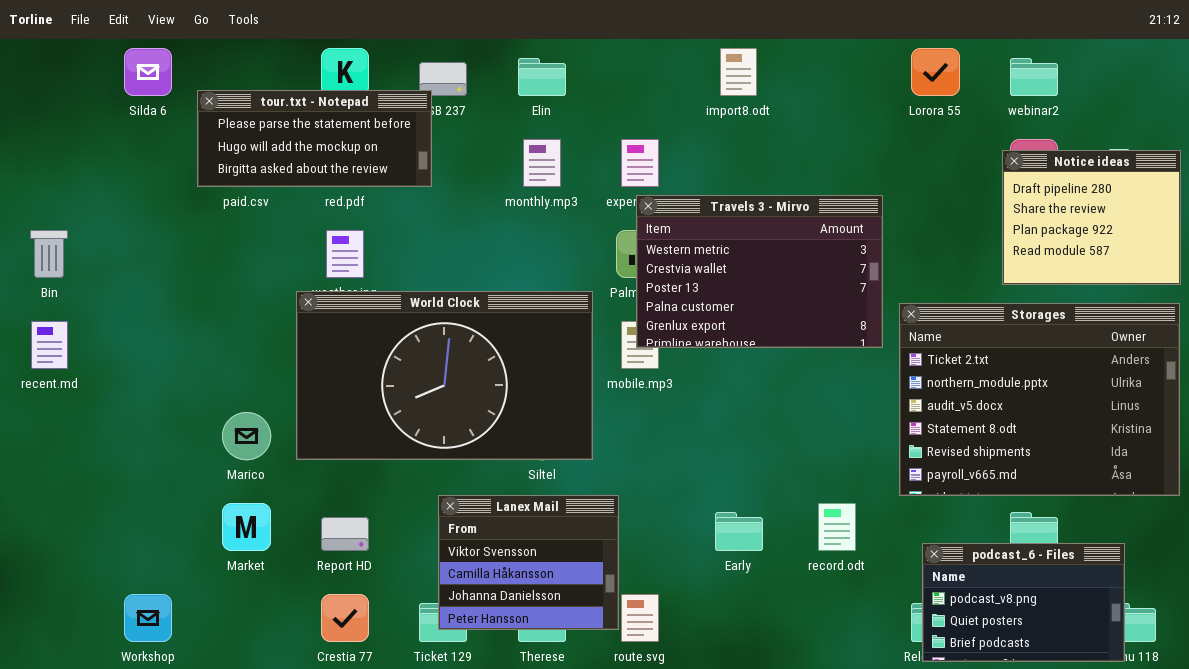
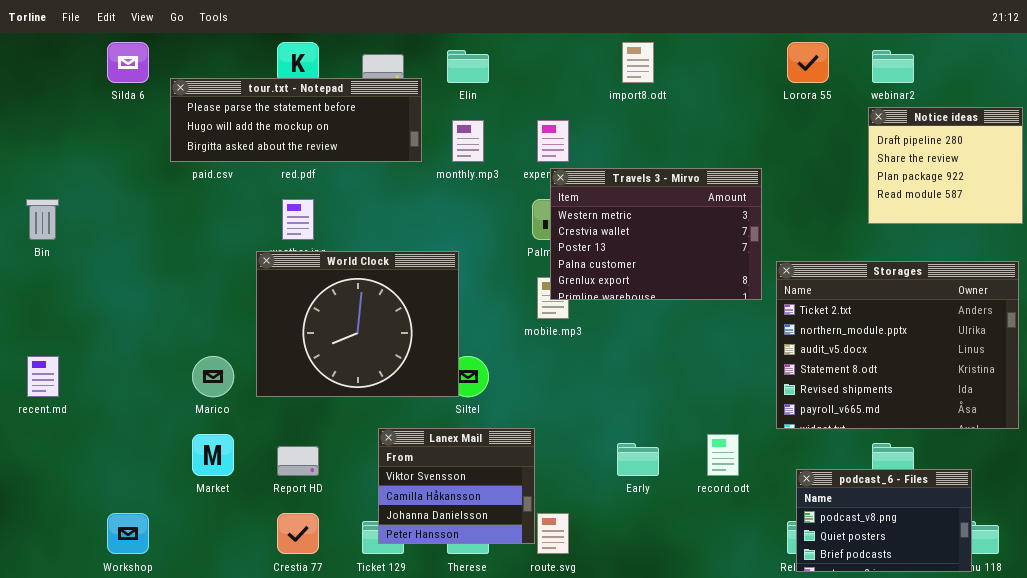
tour.txt - Notepad: [197,90,432,187] -> [170,78,422,162], resized
Notice ideas: [1002,150,1181,285] -> [868,107,1023,224], moved
World Clock: [296,291,593,460] -> [256,251,459,397], resized
recent.md: [31,321,68,369] -> [27,356,59,397], moved

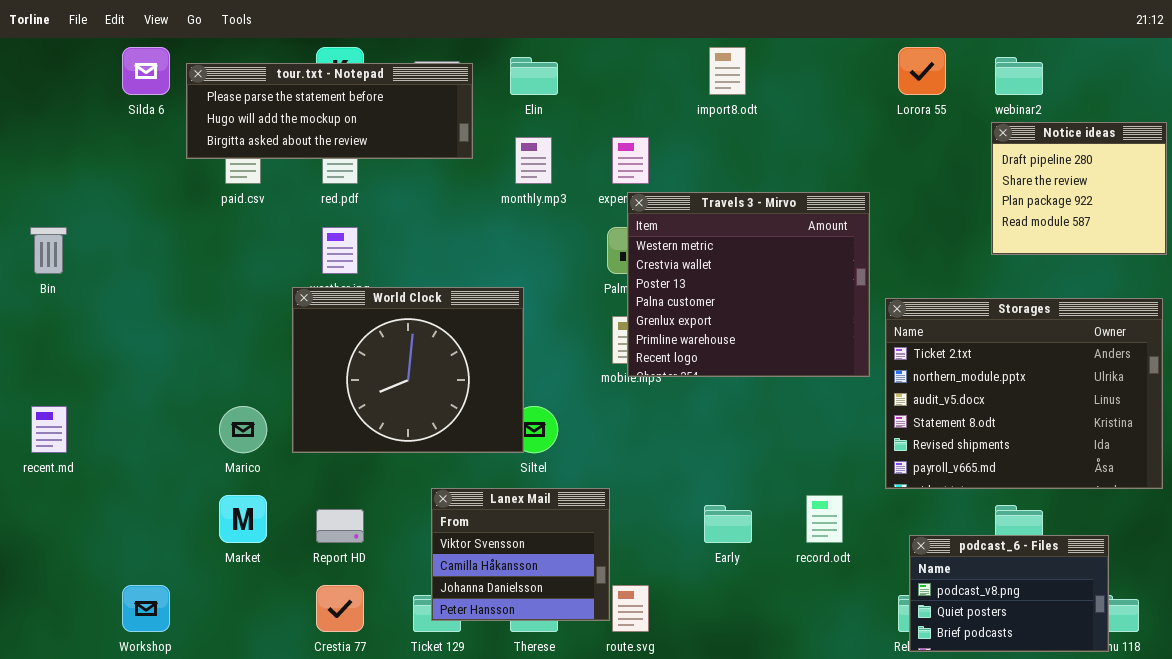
tour.txt - Notepad: [170,78,422,162] -> [186,63,473,159], moved
Travels 3 - Mirvo: [550,168,762,300] -> [627,192,870,377], resized

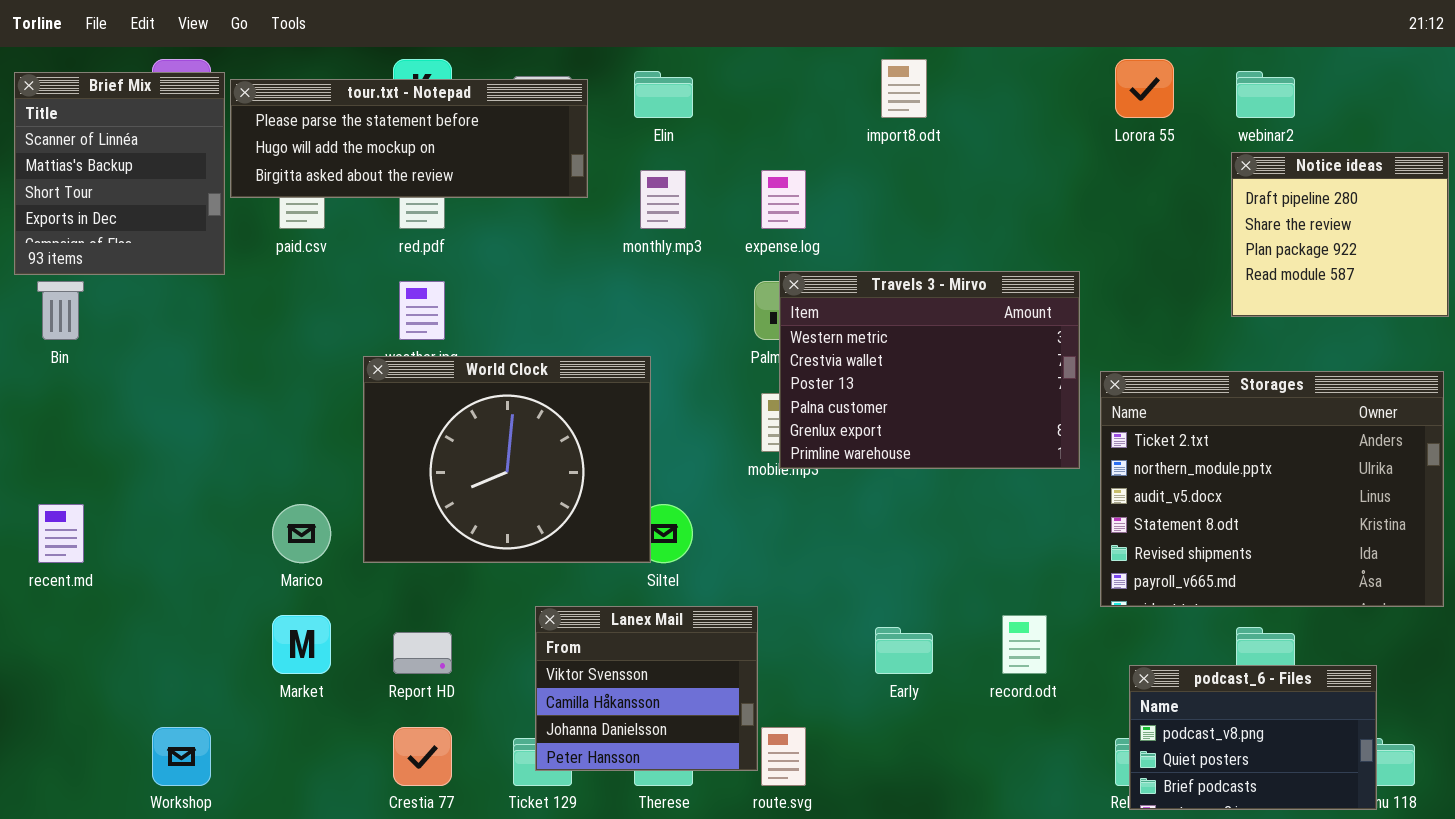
Brief Mix: none -> [14,72,225,275], opened
Travels 3 - Mirvo: [627,192,870,377] -> [779,271,1080,469], resized

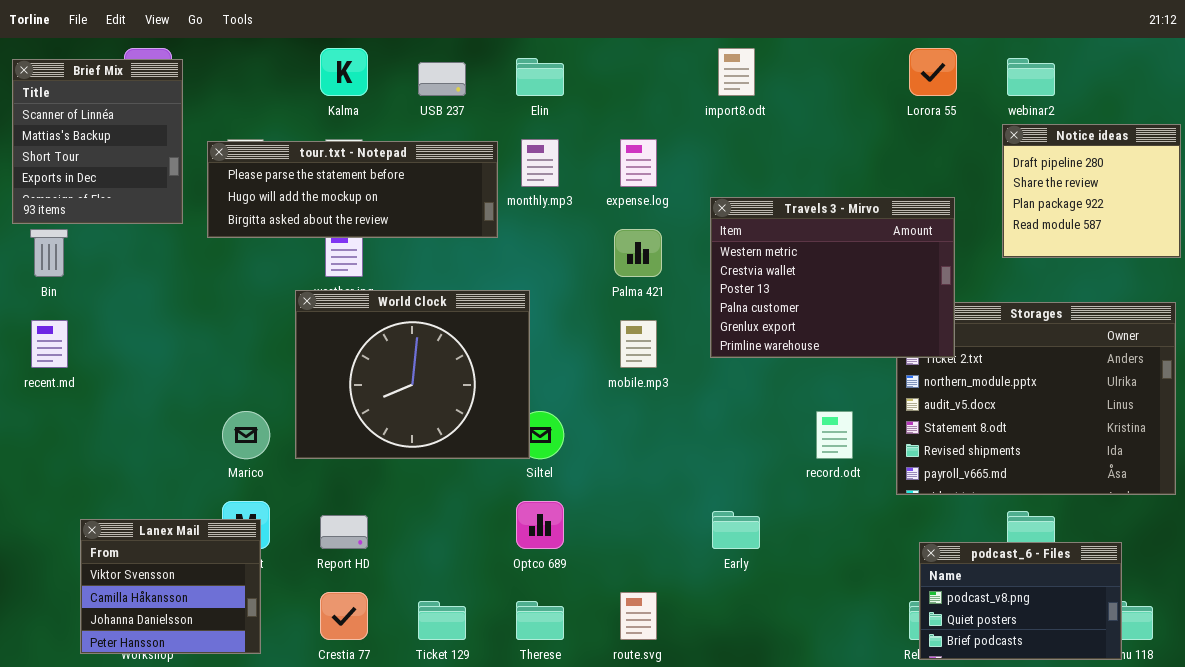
tour.txt - Notepad: [230,79,588,198] -> [207,141,498,238], moved
Travels 3 - Mirvo: [779,271,1080,469] -> [710,197,955,358], moved
recent.md: [38,504,84,563] -> [31,320,68,368], moved
Lanex Mail: [535,606,758,771] -> [80,519,261,654], moved
record.odt: [1002,615,1047,674] -> [816,411,853,459], moved

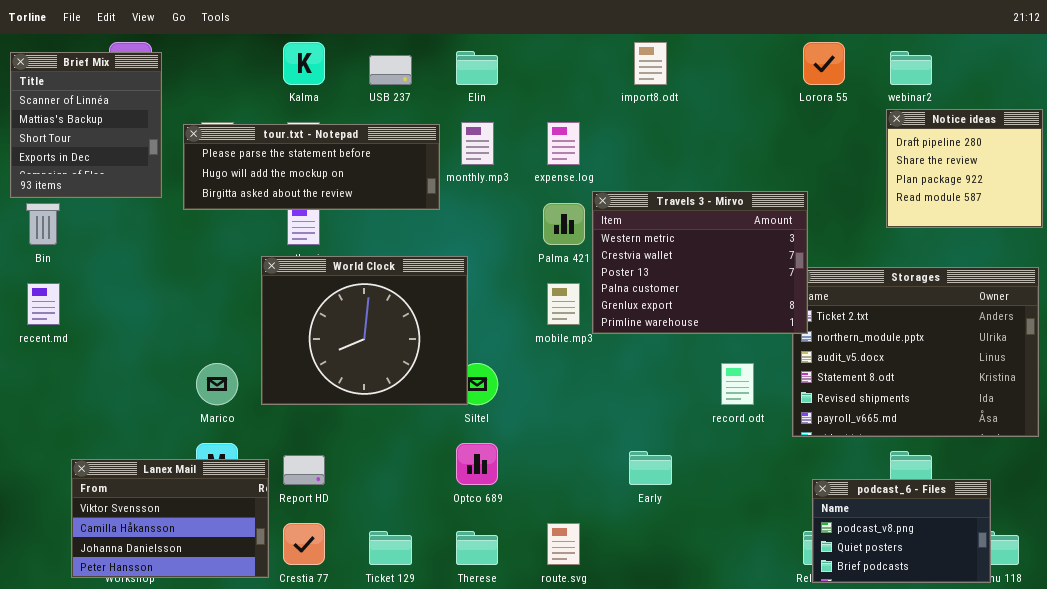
Travels 3 - Mirvo: [710,197,955,358] -> [592,191,808,334], moved
Lanex Mail: [80,519,261,654] -> [71,459,269,578], resized

